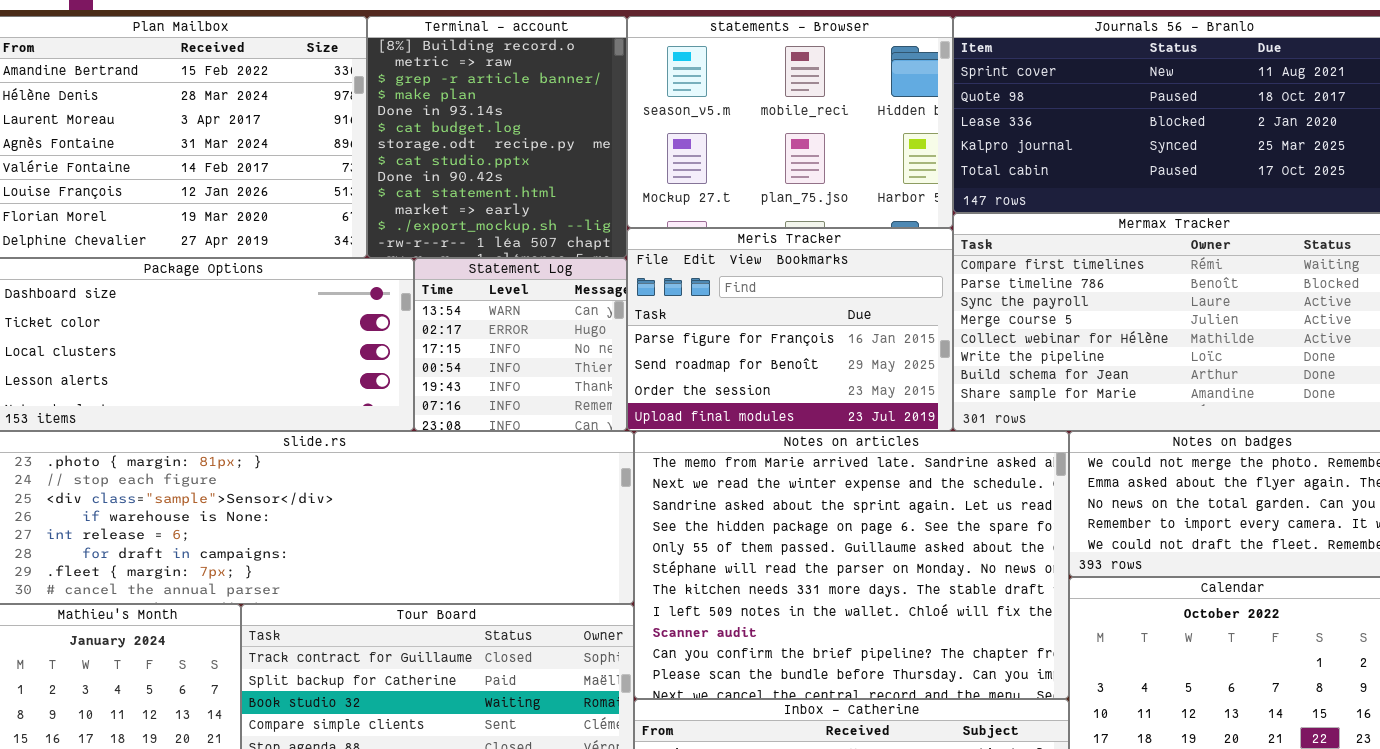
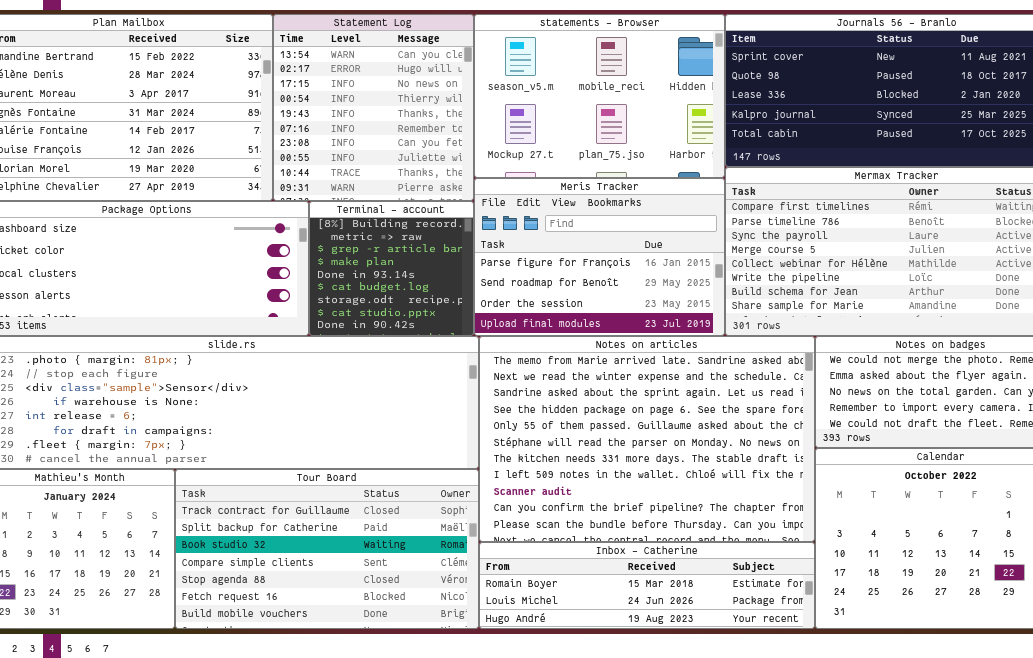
Terminal - account: [367,16,627,258] -> [309,201,474,336], moved, resized
Statement Log: [414,258,627,431] -> [273,14,474,201], moved, resized

